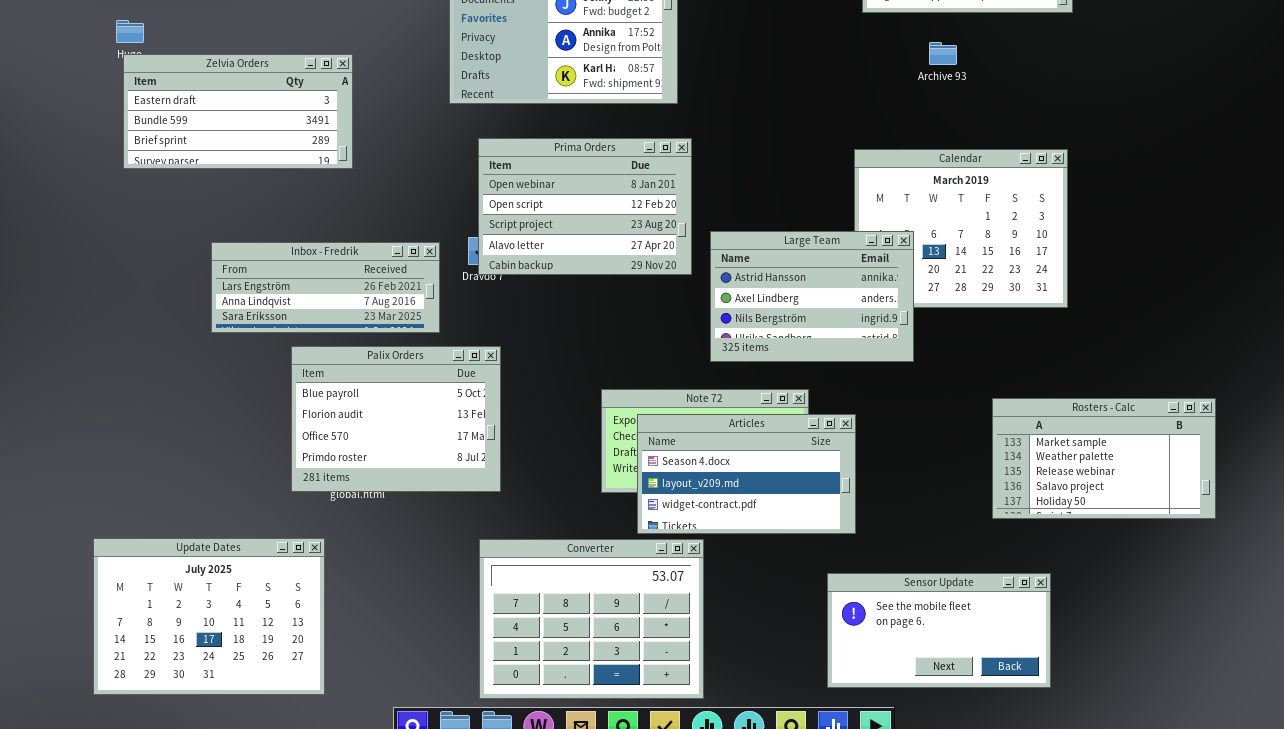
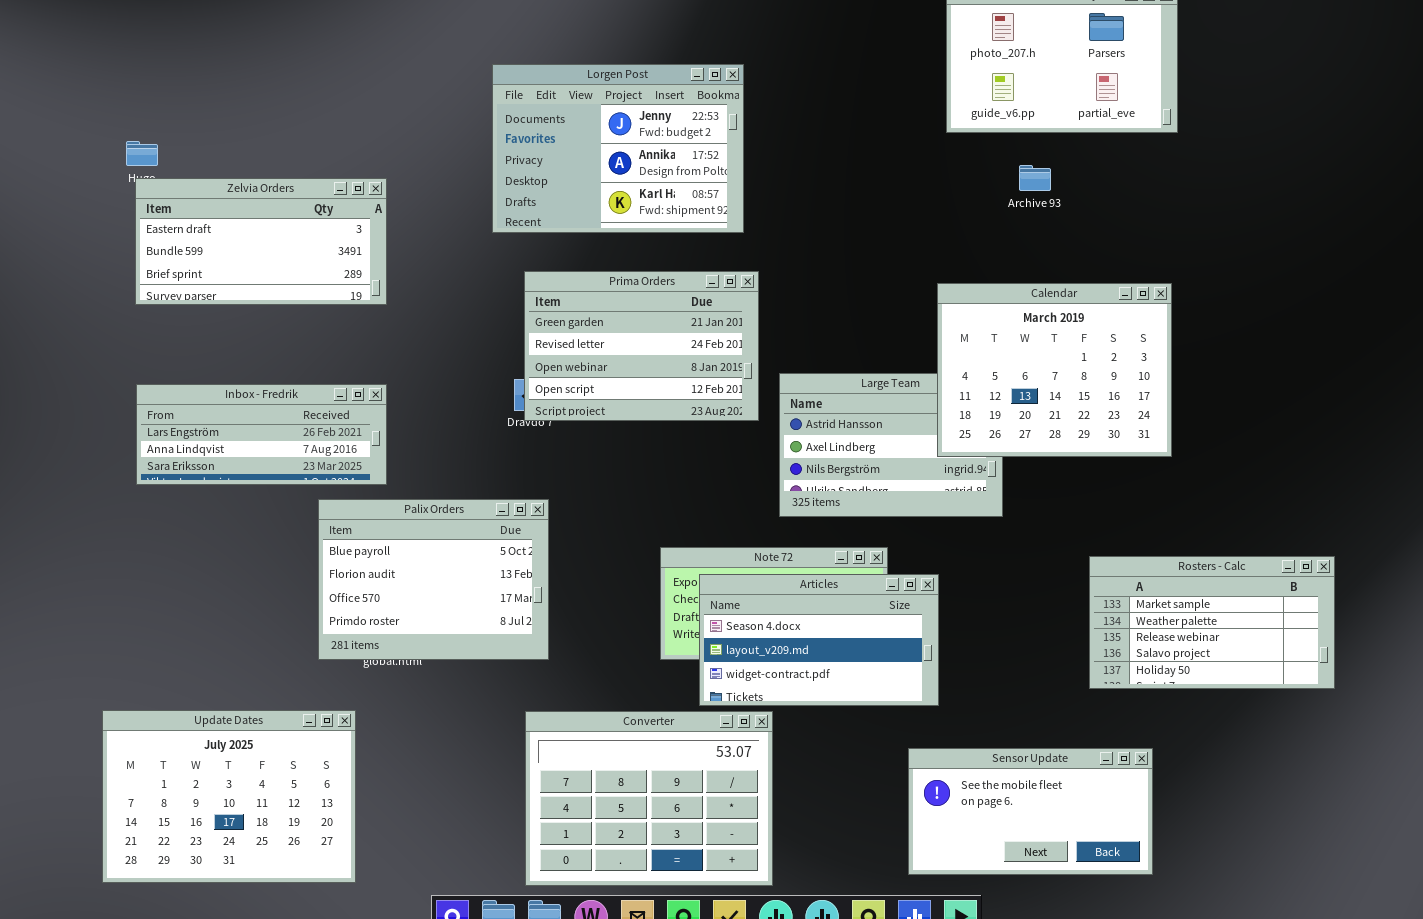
Prima Orders: [478,138,692,275] -> [524,271,759,421], scrolled up 2 rows
Calendar: [854,149,1068,308] -> [937,283,1172,457], raised
Inbox - Fredrik: [211,242,440,333] -> [136,384,387,485], moved

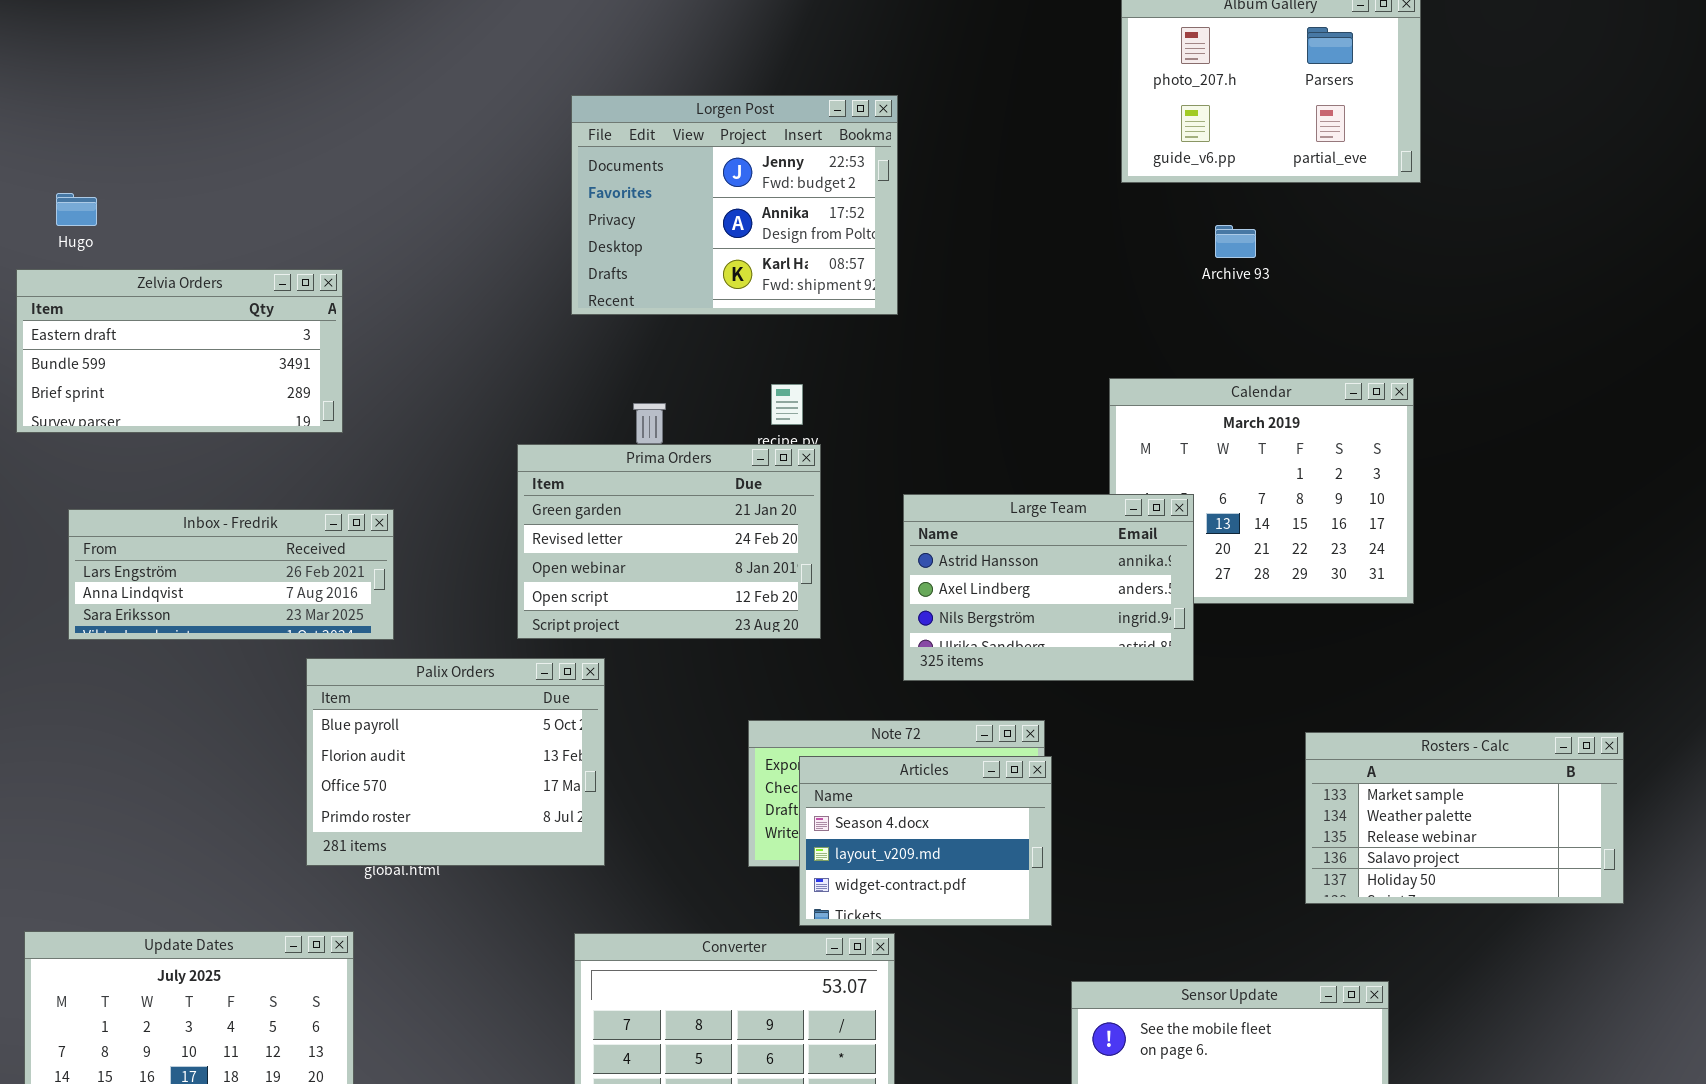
Lorgen Post: [492,64,744,233] -> [571,95,898,315], moved
Zelvia Orders: [135,178,387,305] -> [16,269,343,433], moved
Prima Orders: [524,271,759,421] -> [517,444,821,639], moved
Large Team: [779,373,1003,517] -> [903,494,1194,681], raised
Articles: [699,574,939,706] -> [799,756,1052,926], resized

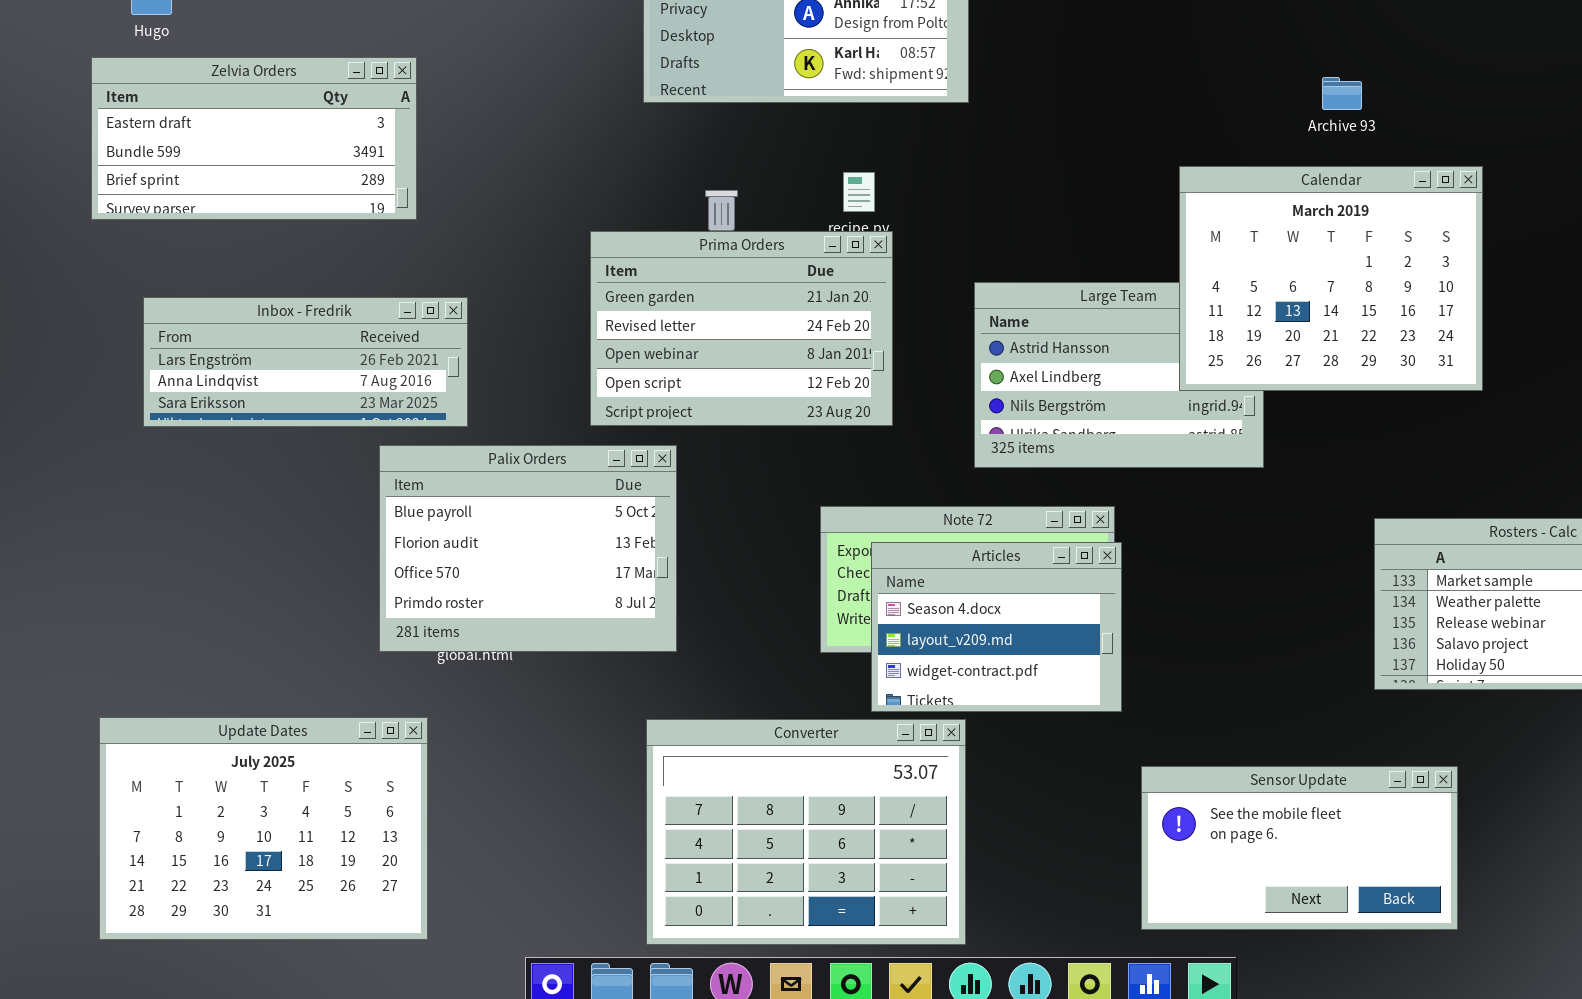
Archive 93: [1215,225,1256,258] -> [1322,77,1362,110], moved
Calendar: [1109,378,1414,604] -> [1179,166,1483,391], raised

